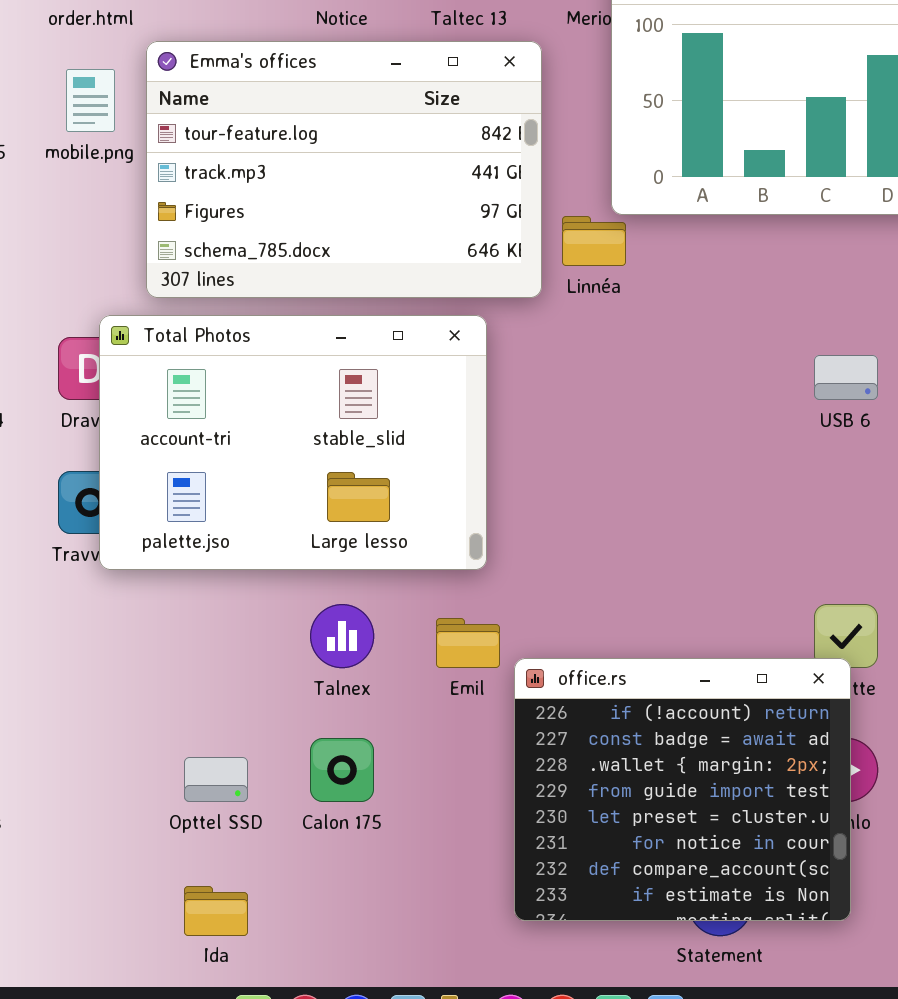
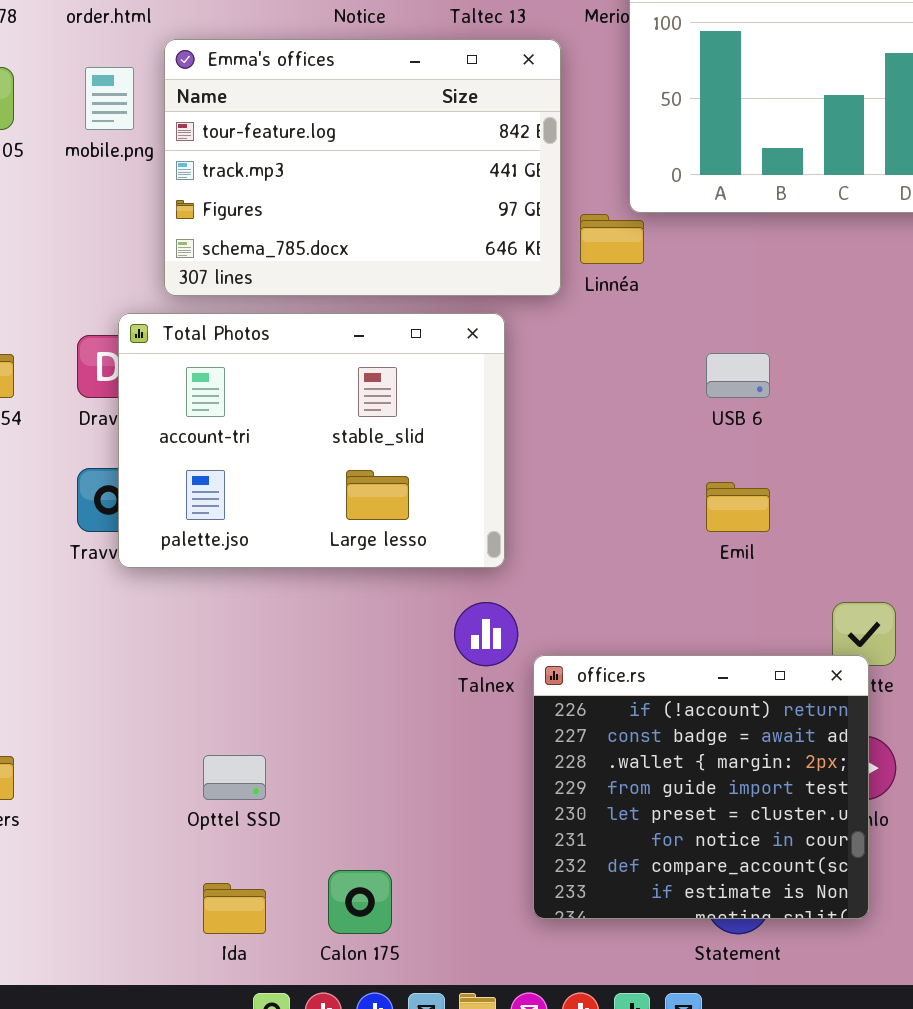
USB 6: [814,355,878,400] -> [706,353,770,398], moved
Talnex: [310,604,374,668] -> [454,602,518,666], moved
Emil: [436,618,500,668] -> [706,482,770,532], moved
Calon 175: [310,738,374,802] -> [328,870,392,934], moved

